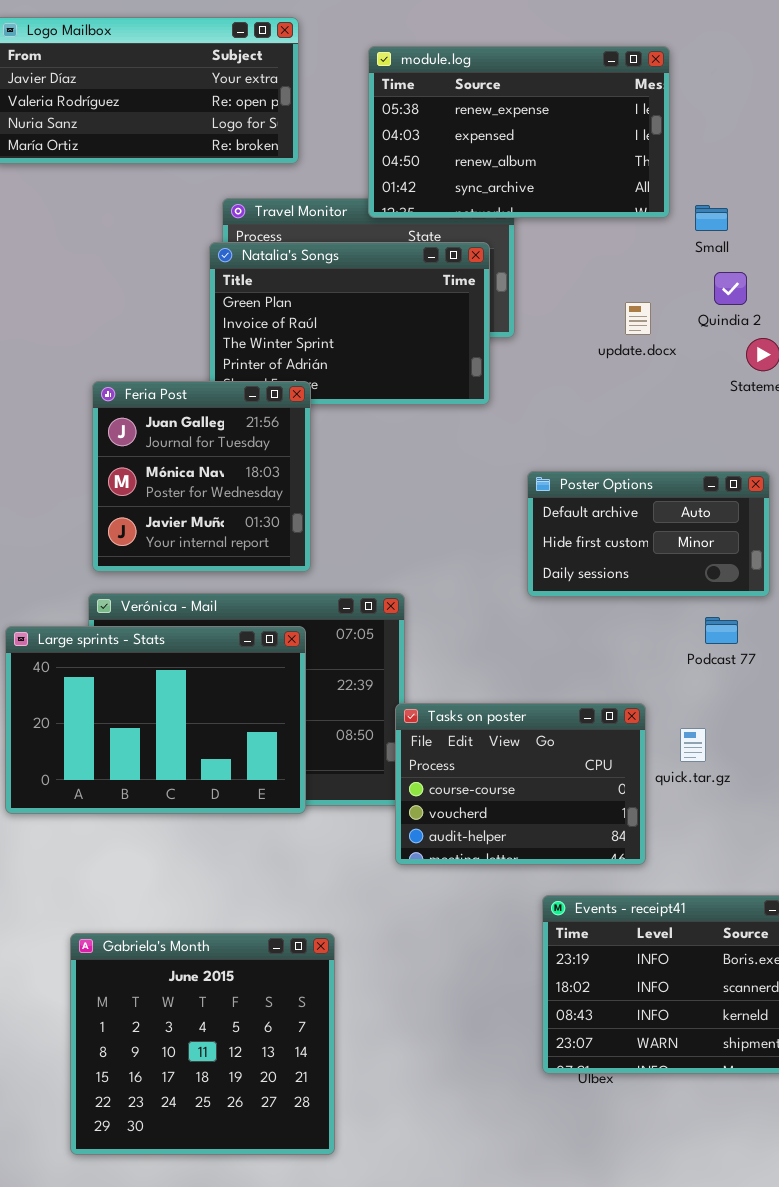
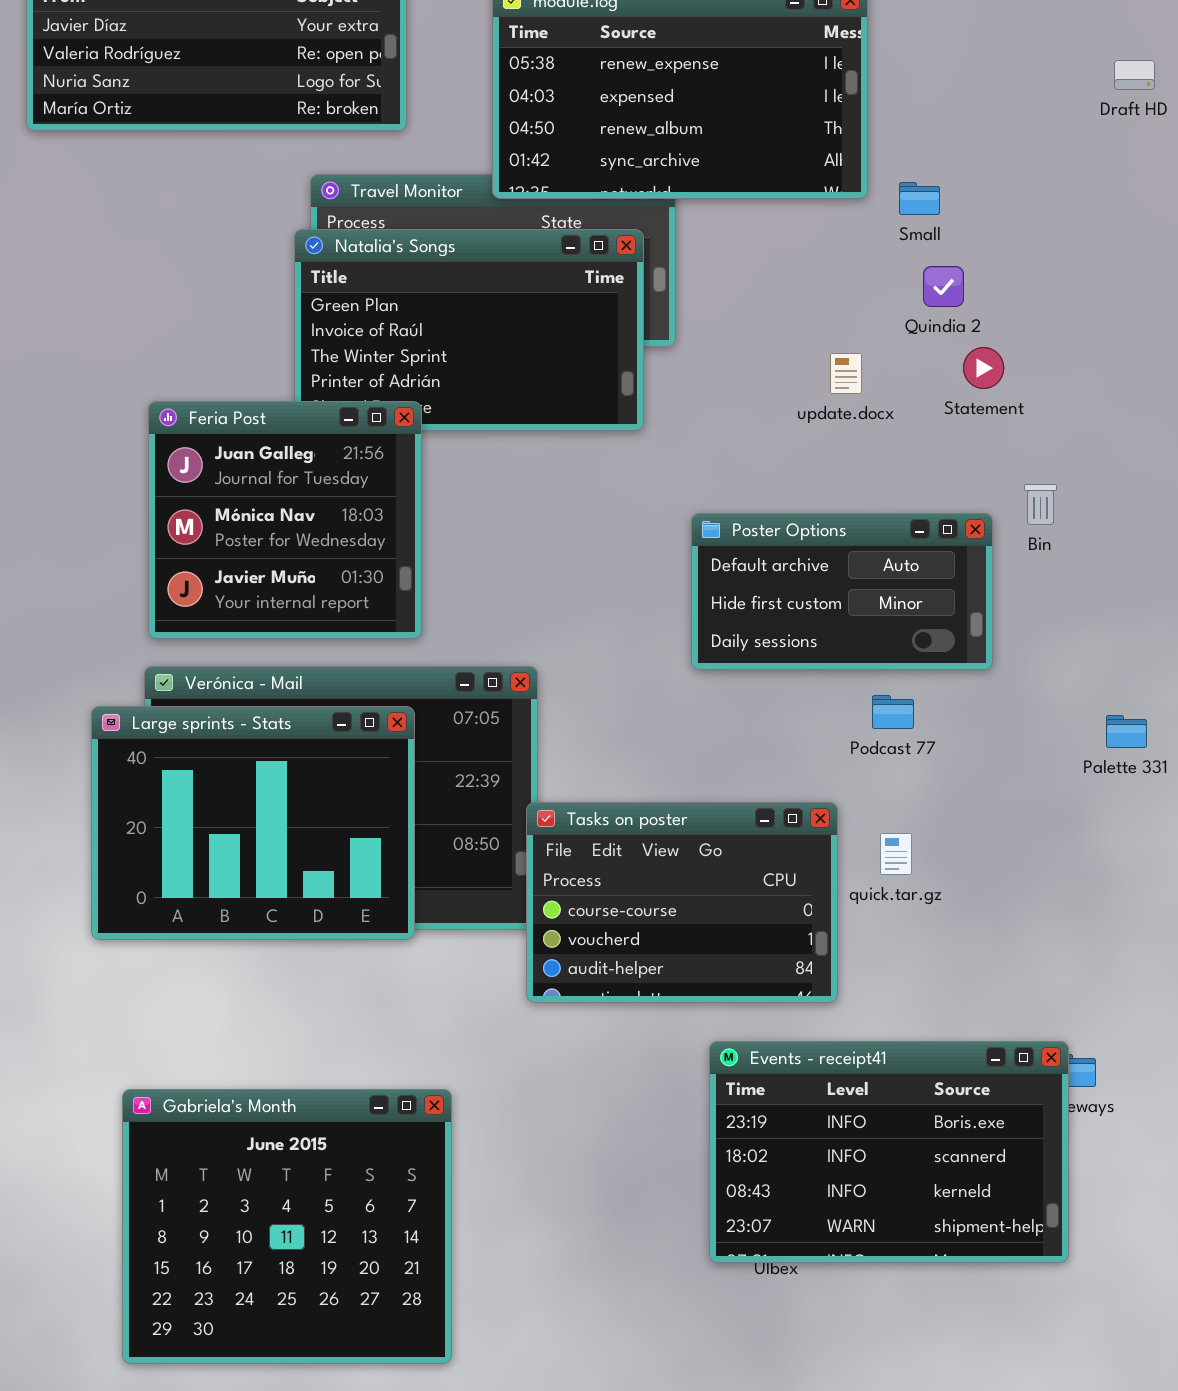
update.docx: [625,302,651,335] -> [830,353,862,394], moved
Podcast 77: [705,617,738,644] -> [872,695,914,729], moved
Large sprints - Stats: [5,626,306,814] -> [91,706,415,940], resized

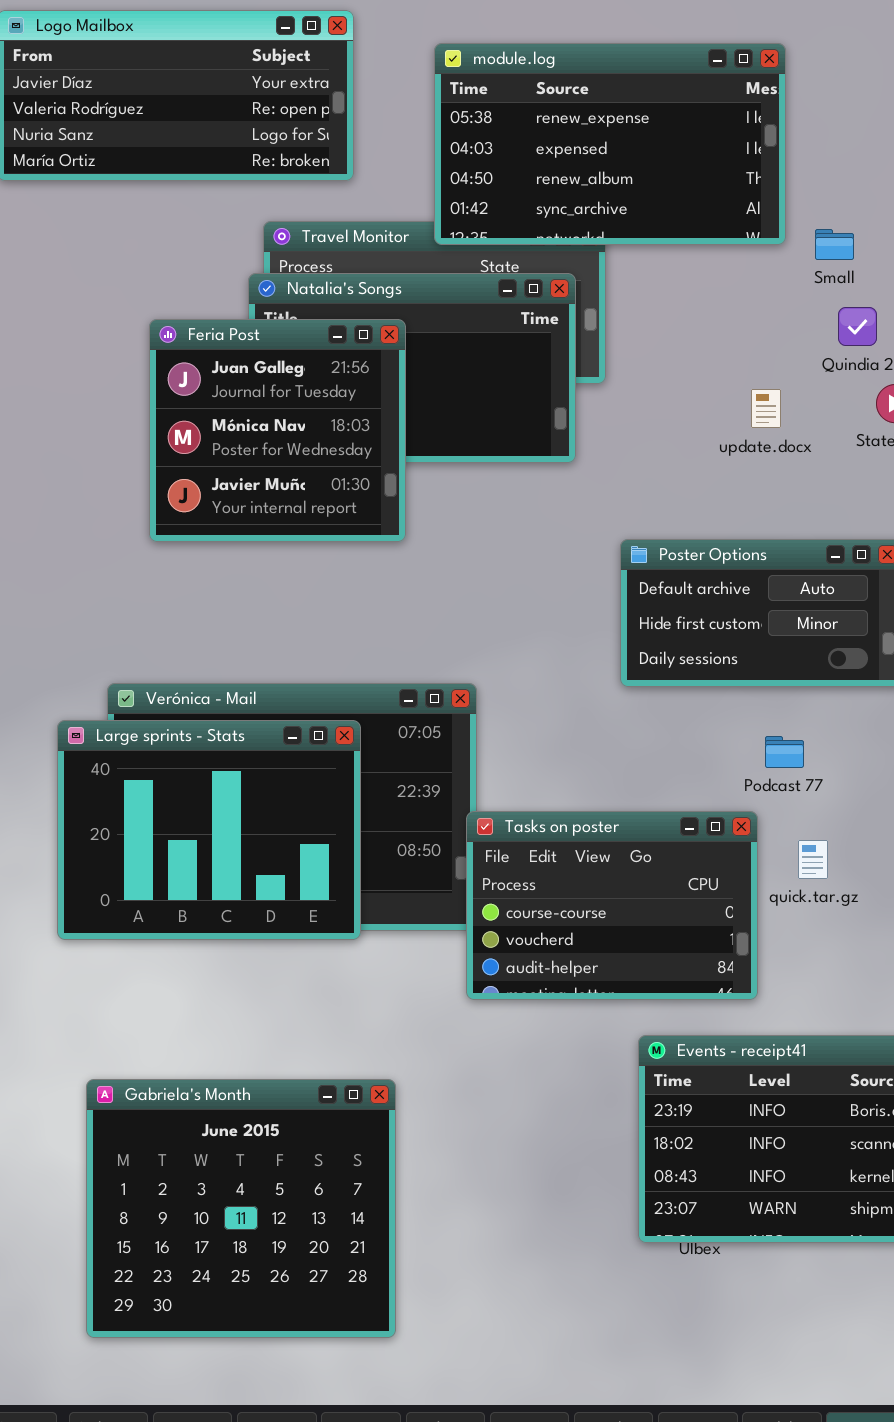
Feria Post: [148,401,422,639] -> [149,319,406,542], moved
Podcast 77: [872,695,914,729] -> [765,736,804,768], moved

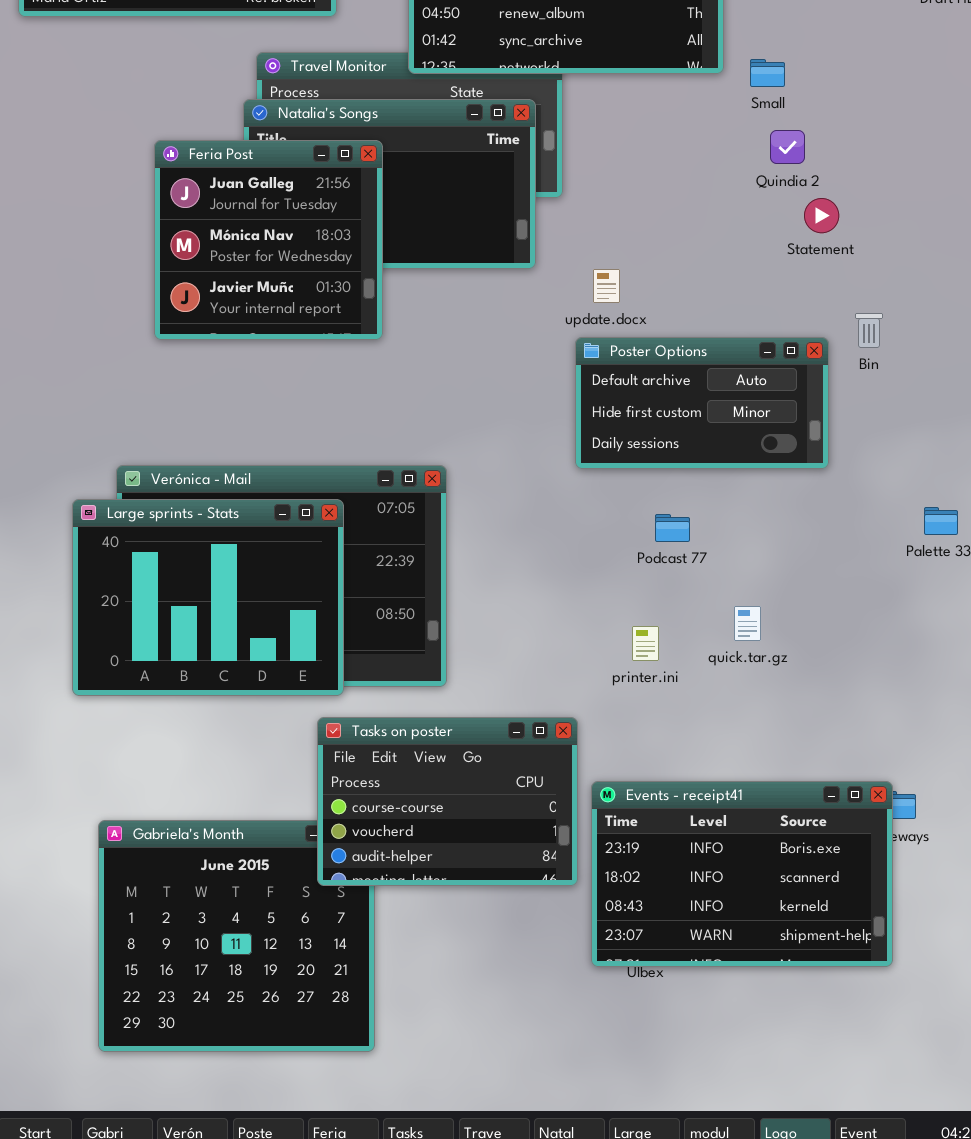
update.docx: [751,389,781,428] -> [593,269,620,303], moved
Podcast 77: [765,736,804,768] -> [655,514,690,542], moved
Tasks on poster: [466,811,758,1000] -> [317,717,578,886], moved

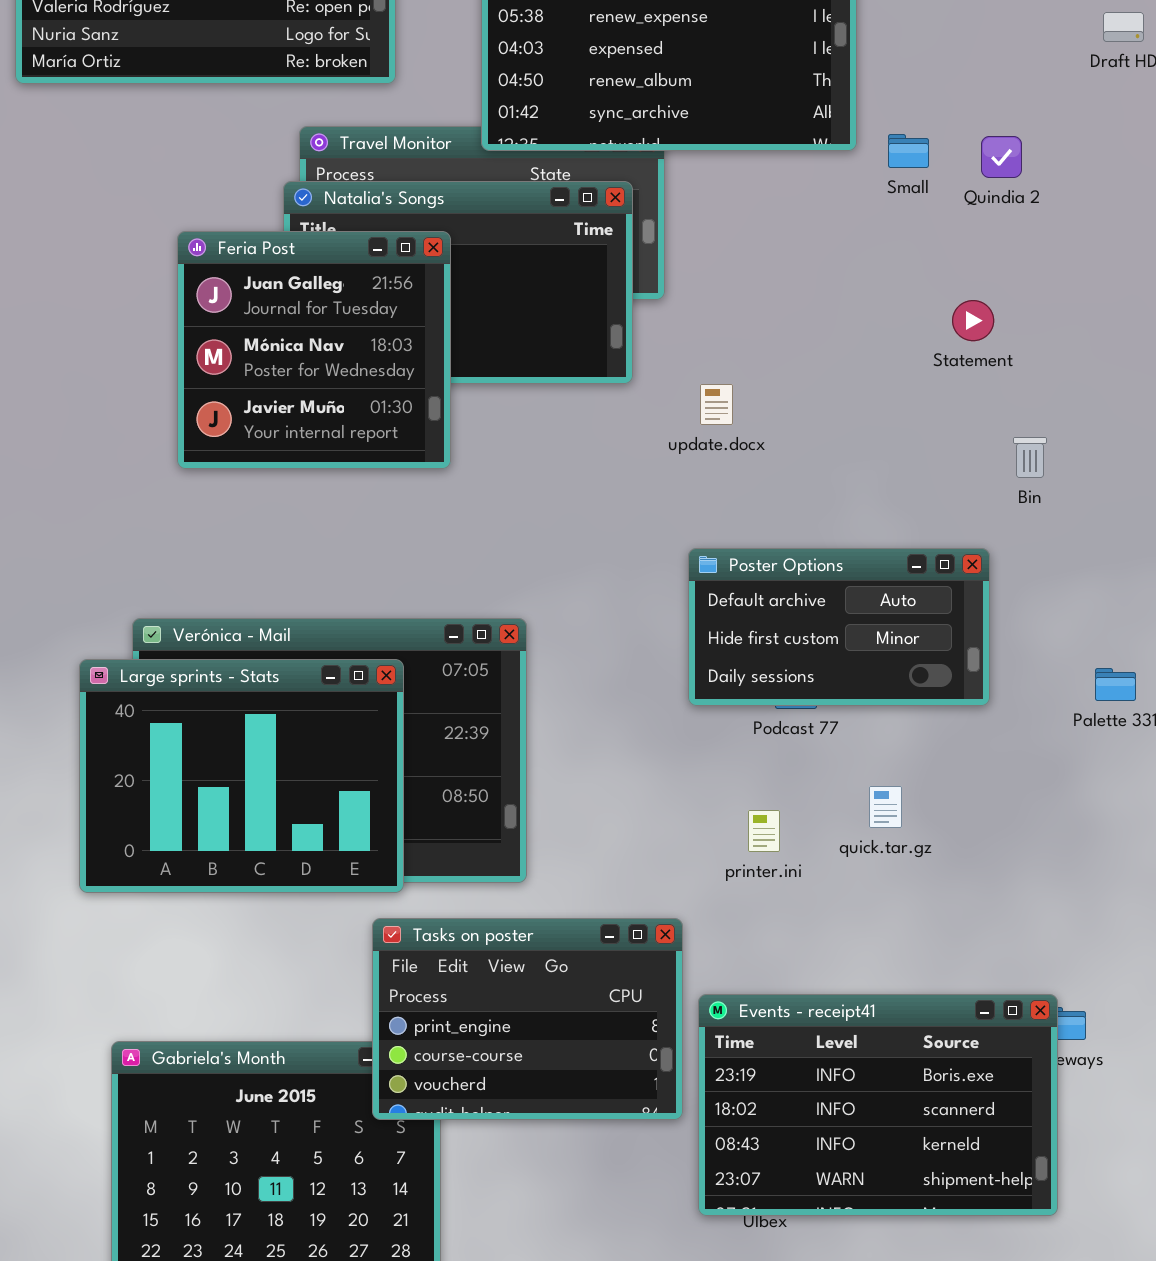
Quindia 2: [770,130,805,164] -> [981,136,1022,178], moved
Poster Options: [575,337,829,469] -> [688,548,990,706], moved
Tasks on poster: [317,717,578,886] -> [372,918,683,1120], scrolled up 1 row

